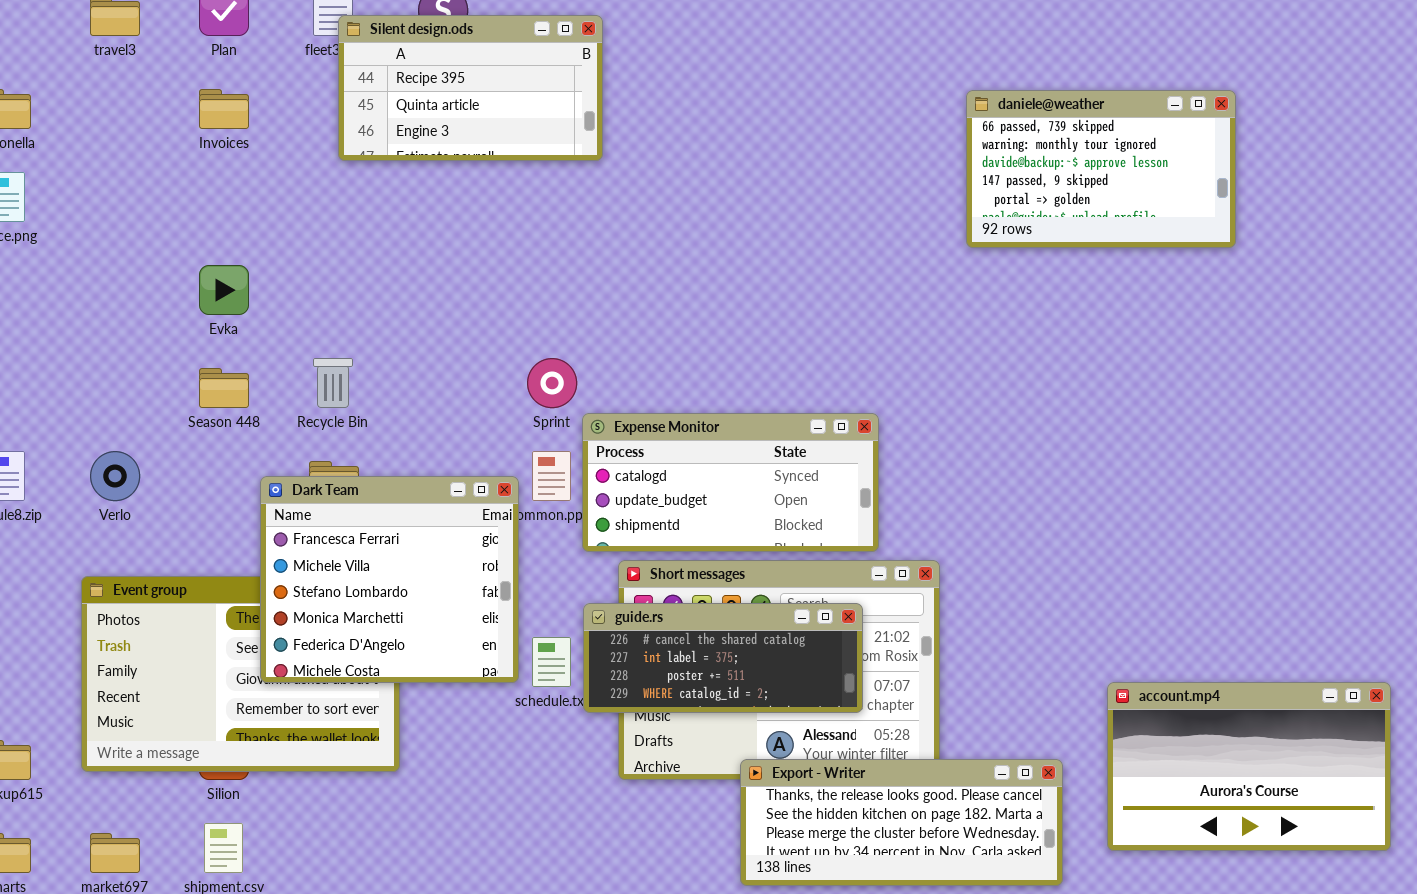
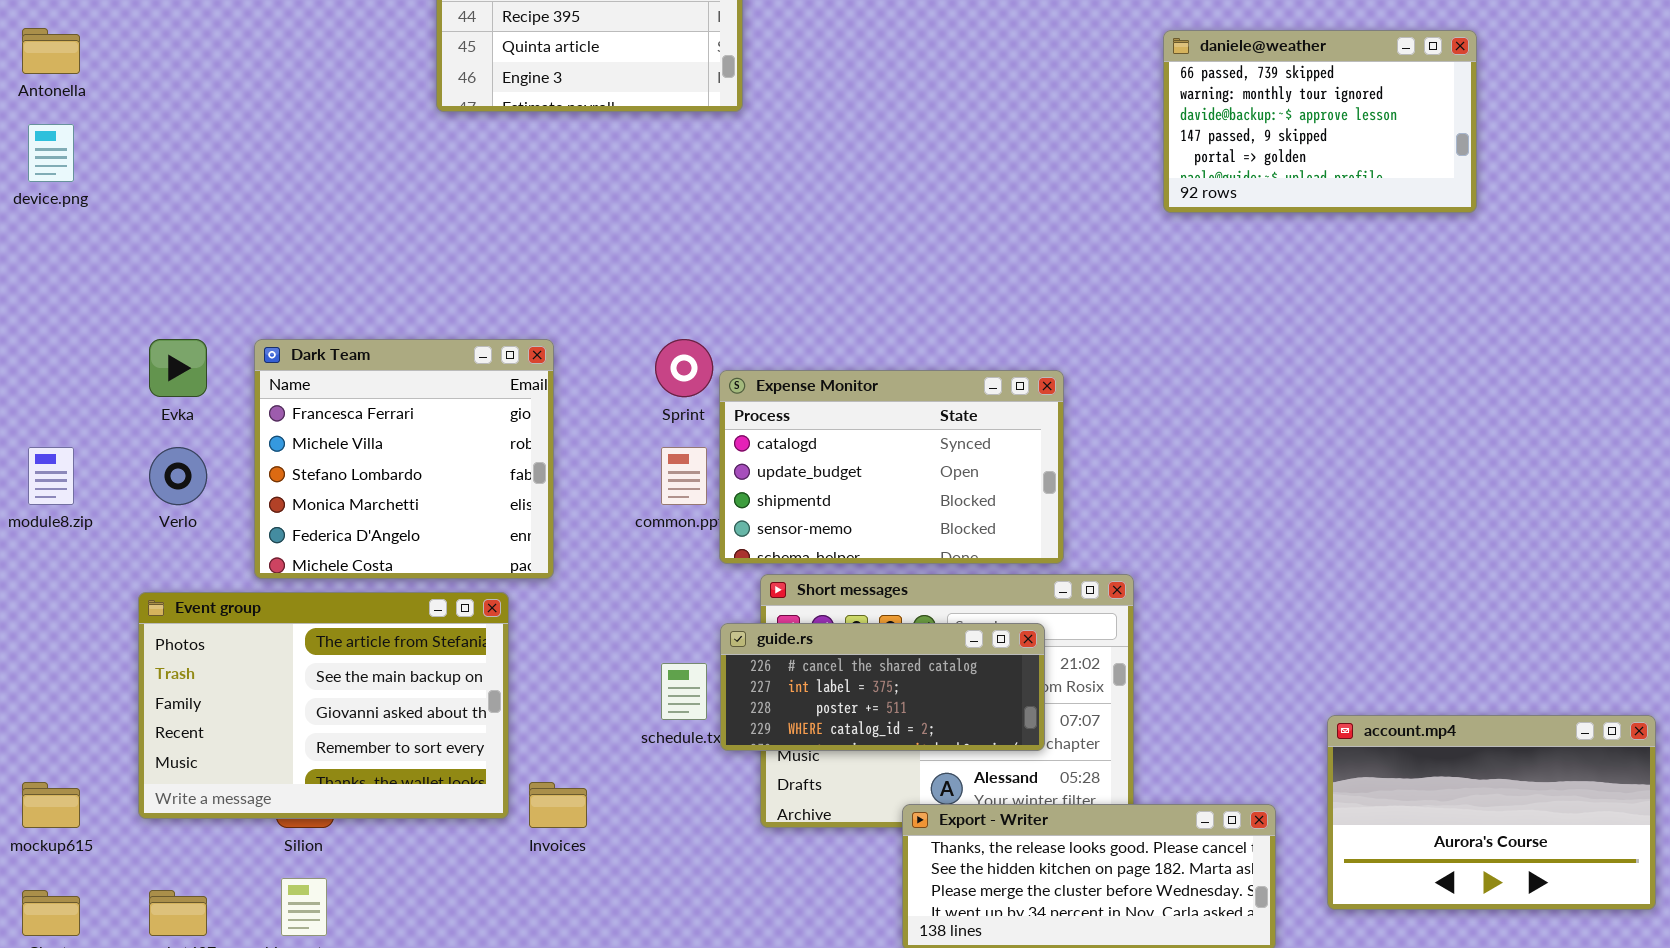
Invoices: [199,89,249,129] -> [529,782,587,828], moved
Evka: [199,265,249,315] -> [149,339,207,397], moved
Expense Monitor: [582,413,879,552] -> [719,370,1064,564], resized
Dark Team: [260,476,519,683] -> [254,339,554,579], moved

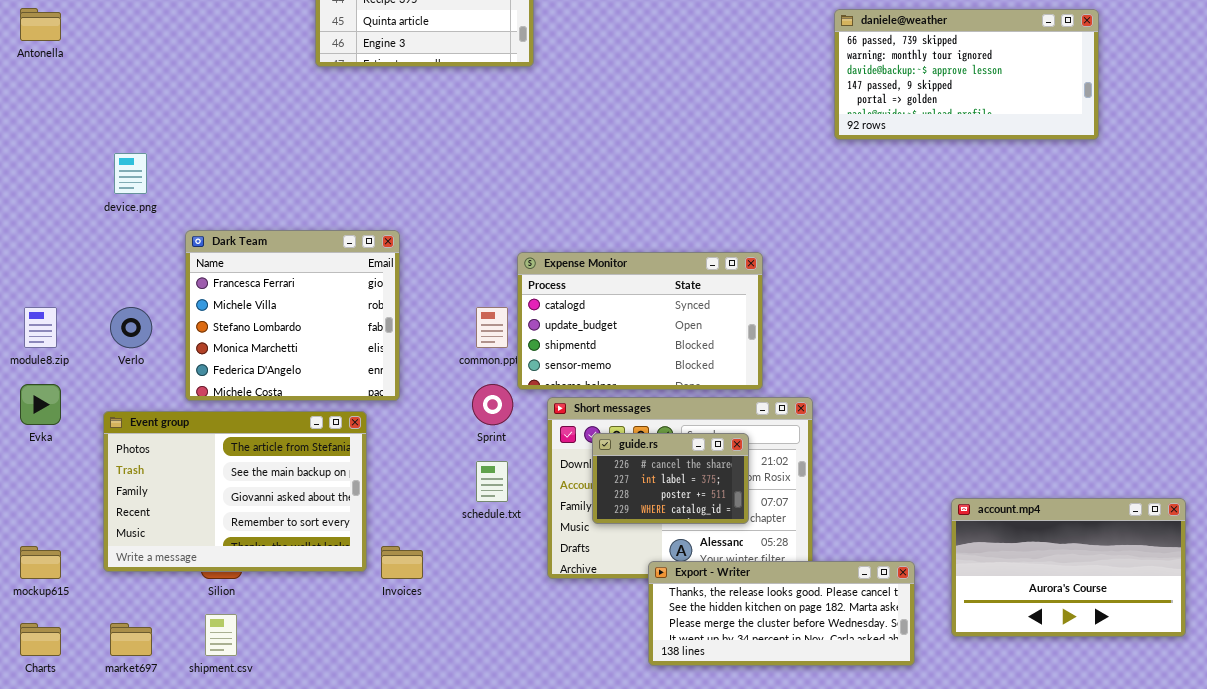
daniele@weather: [1163,30,1477,213] -> [834,9,1099,140], resized
device.png: [28,124,74,182] -> [114,153,147,194], moved
Evka: [149,339,207,397] -> [20,384,61,425], moved
Sprint: [655,339,713,397] -> [472,384,513,425], moved
guide.rs: [720,623,1045,751] -> [592,433,749,524], resized

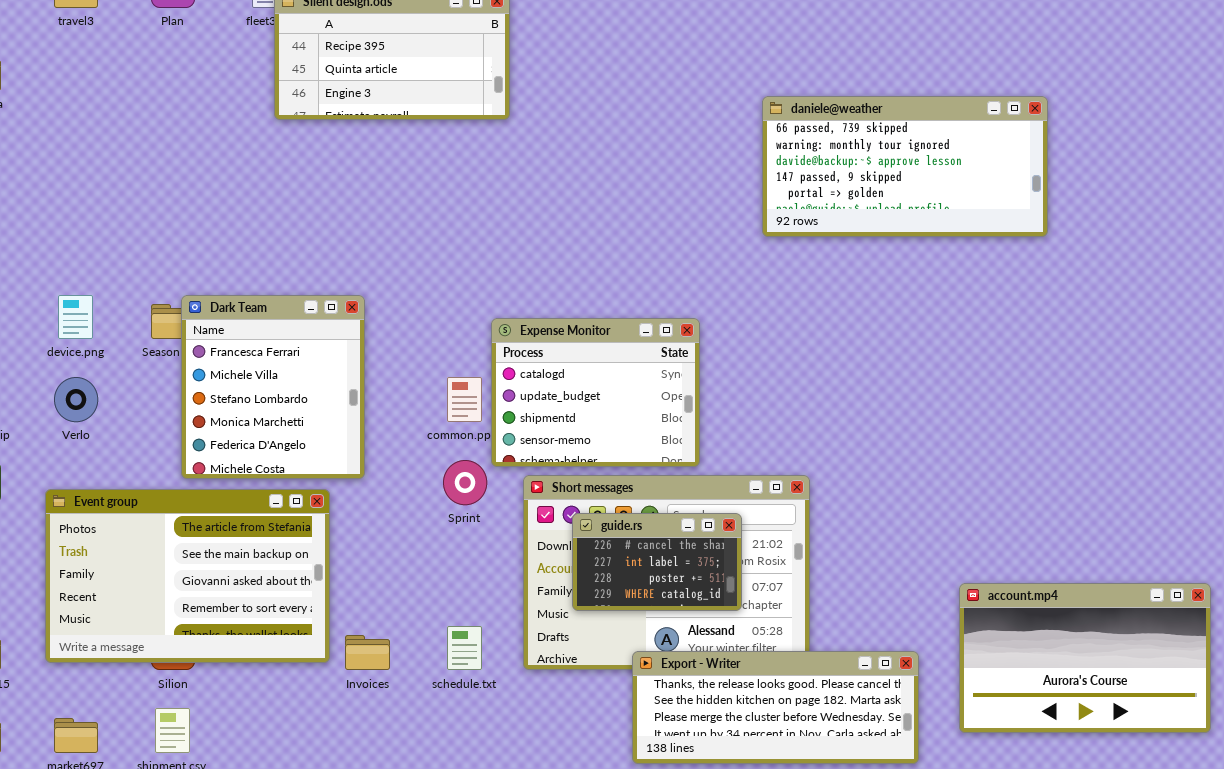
daniele@weather: [834,9,1099,140] -> [762,96,1048,237], moved
device.png: [114,153,147,194] -> [58,295,93,339], moved
Dark Team: [185,230,400,401] -> [181,295,365,479], resized
Expense Monitor: [517,252,763,390] -> [491,318,700,467], resized
schedule.txt: [476,461,508,502] -> [447,626,482,670], moved

